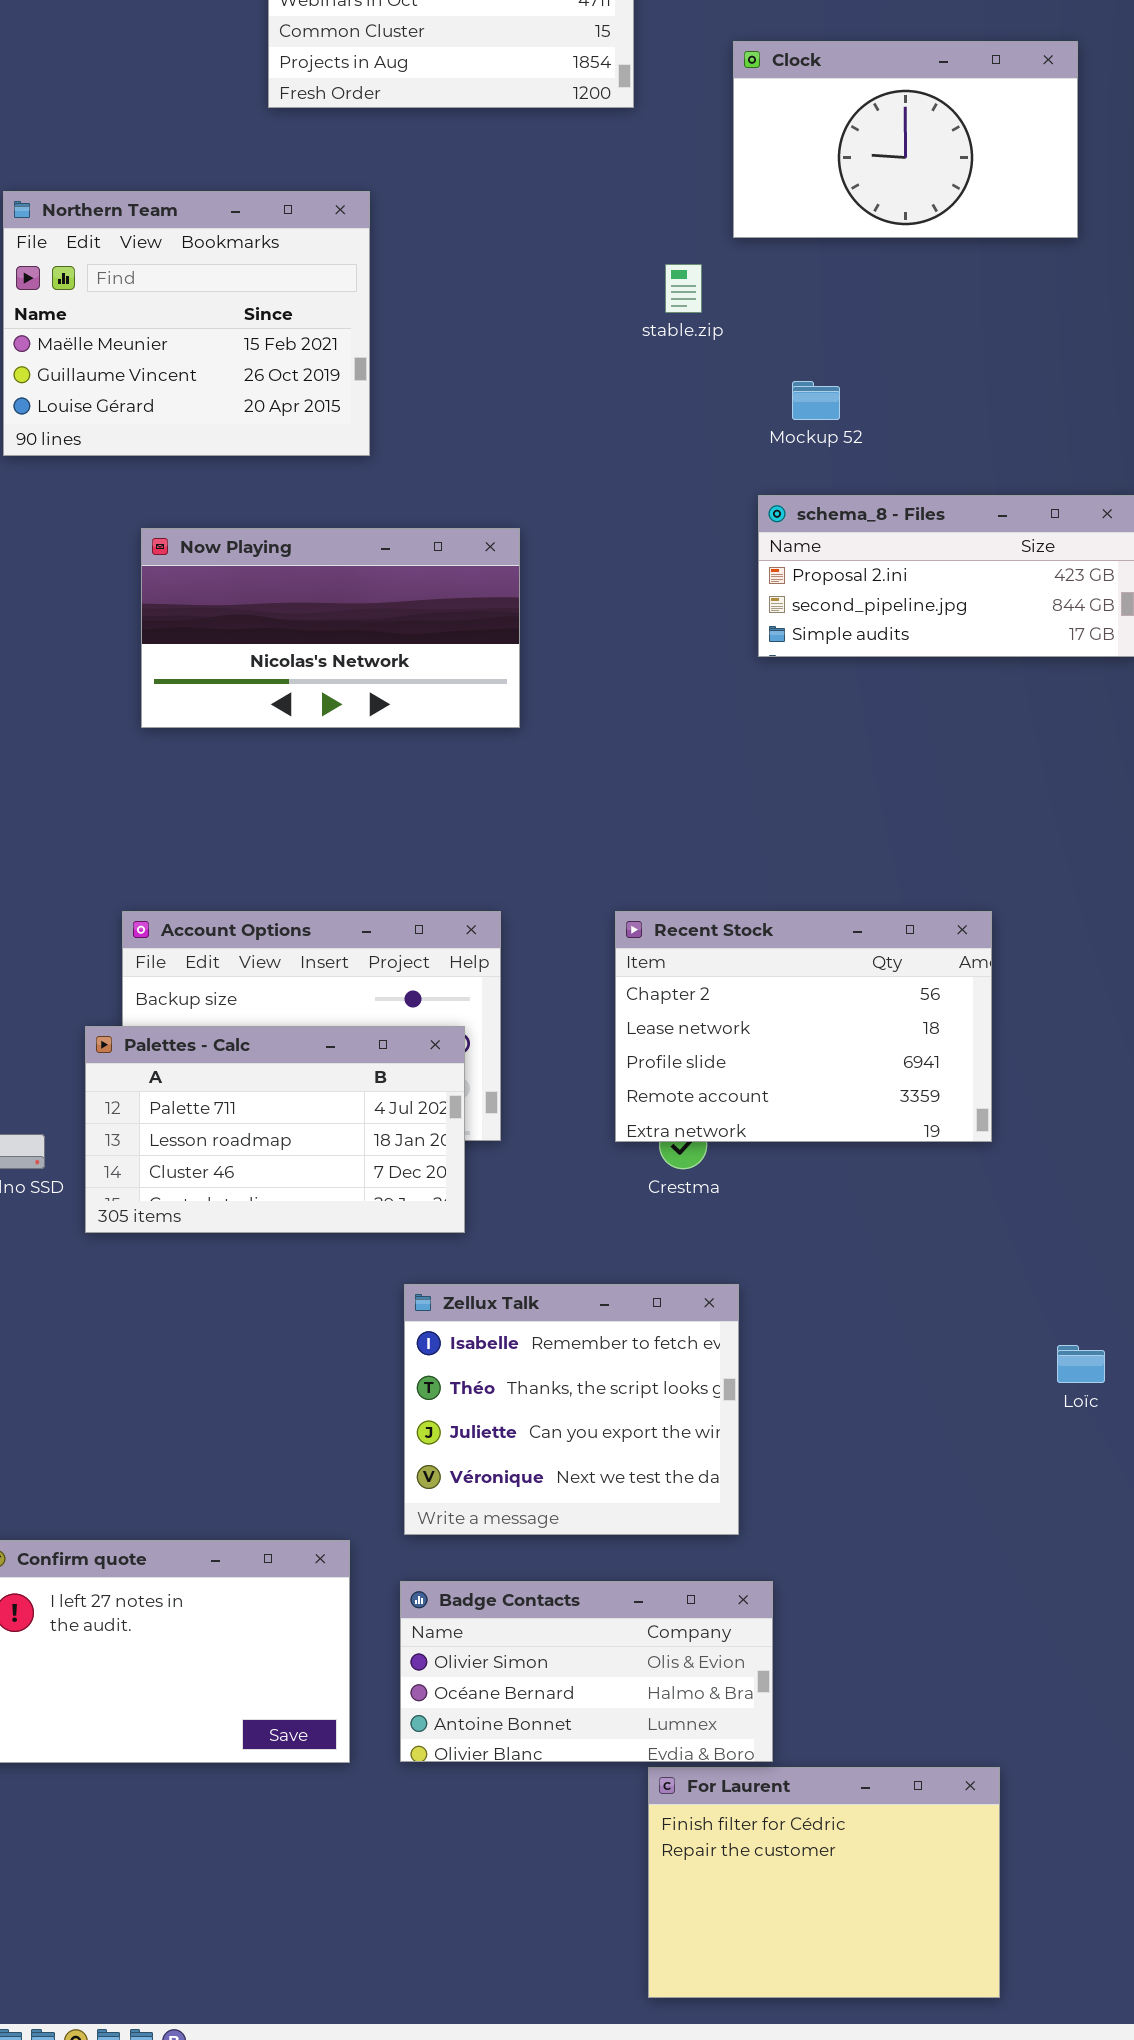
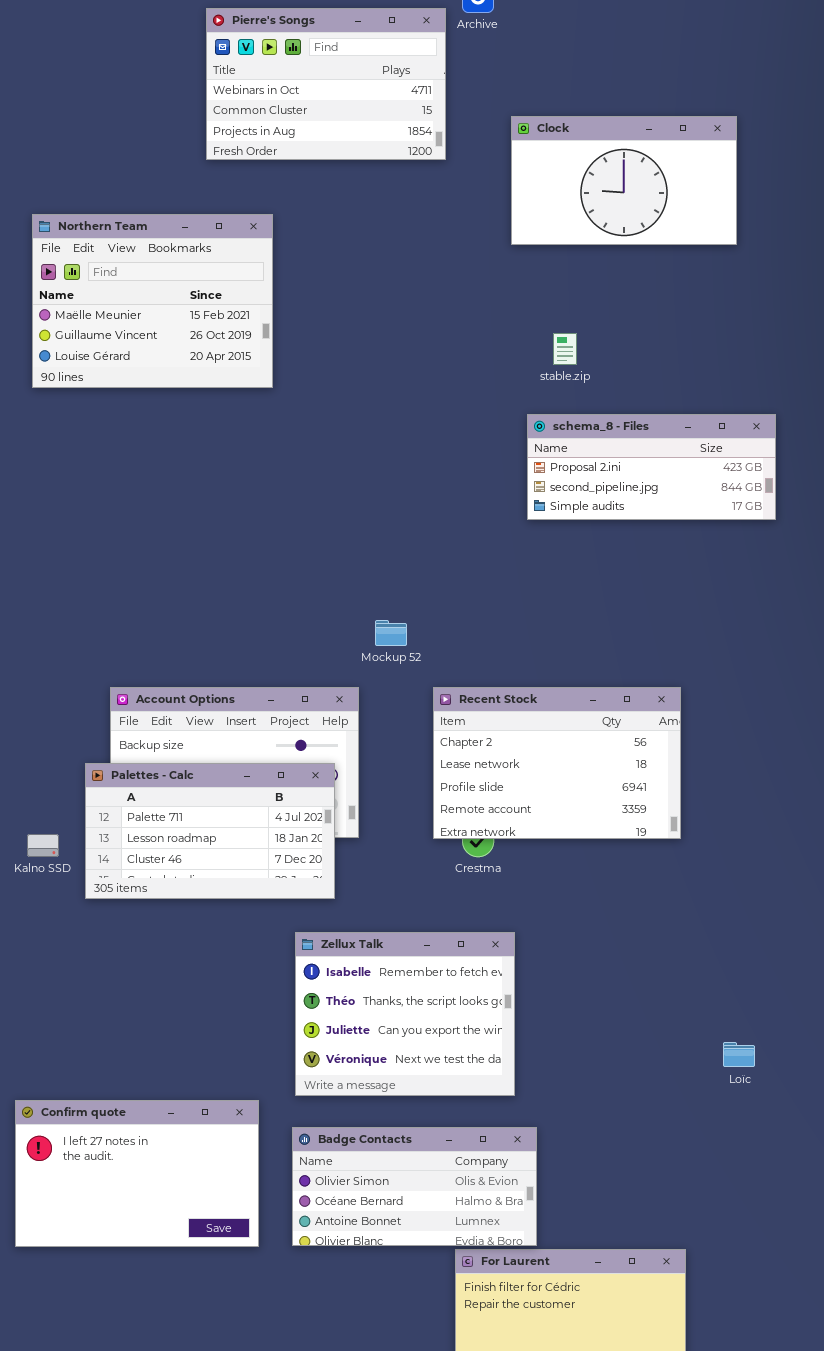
stable.zip: [665,264,702,313] -> [553,333,577,365], moved
Mockup 52: [792,381,840,420] -> [375,620,407,646], moved
Now Playing: [141,528,520,728] -> none, closed
Loïc: [1057,1345,1105,1383] -> [723,1042,755,1067], moved

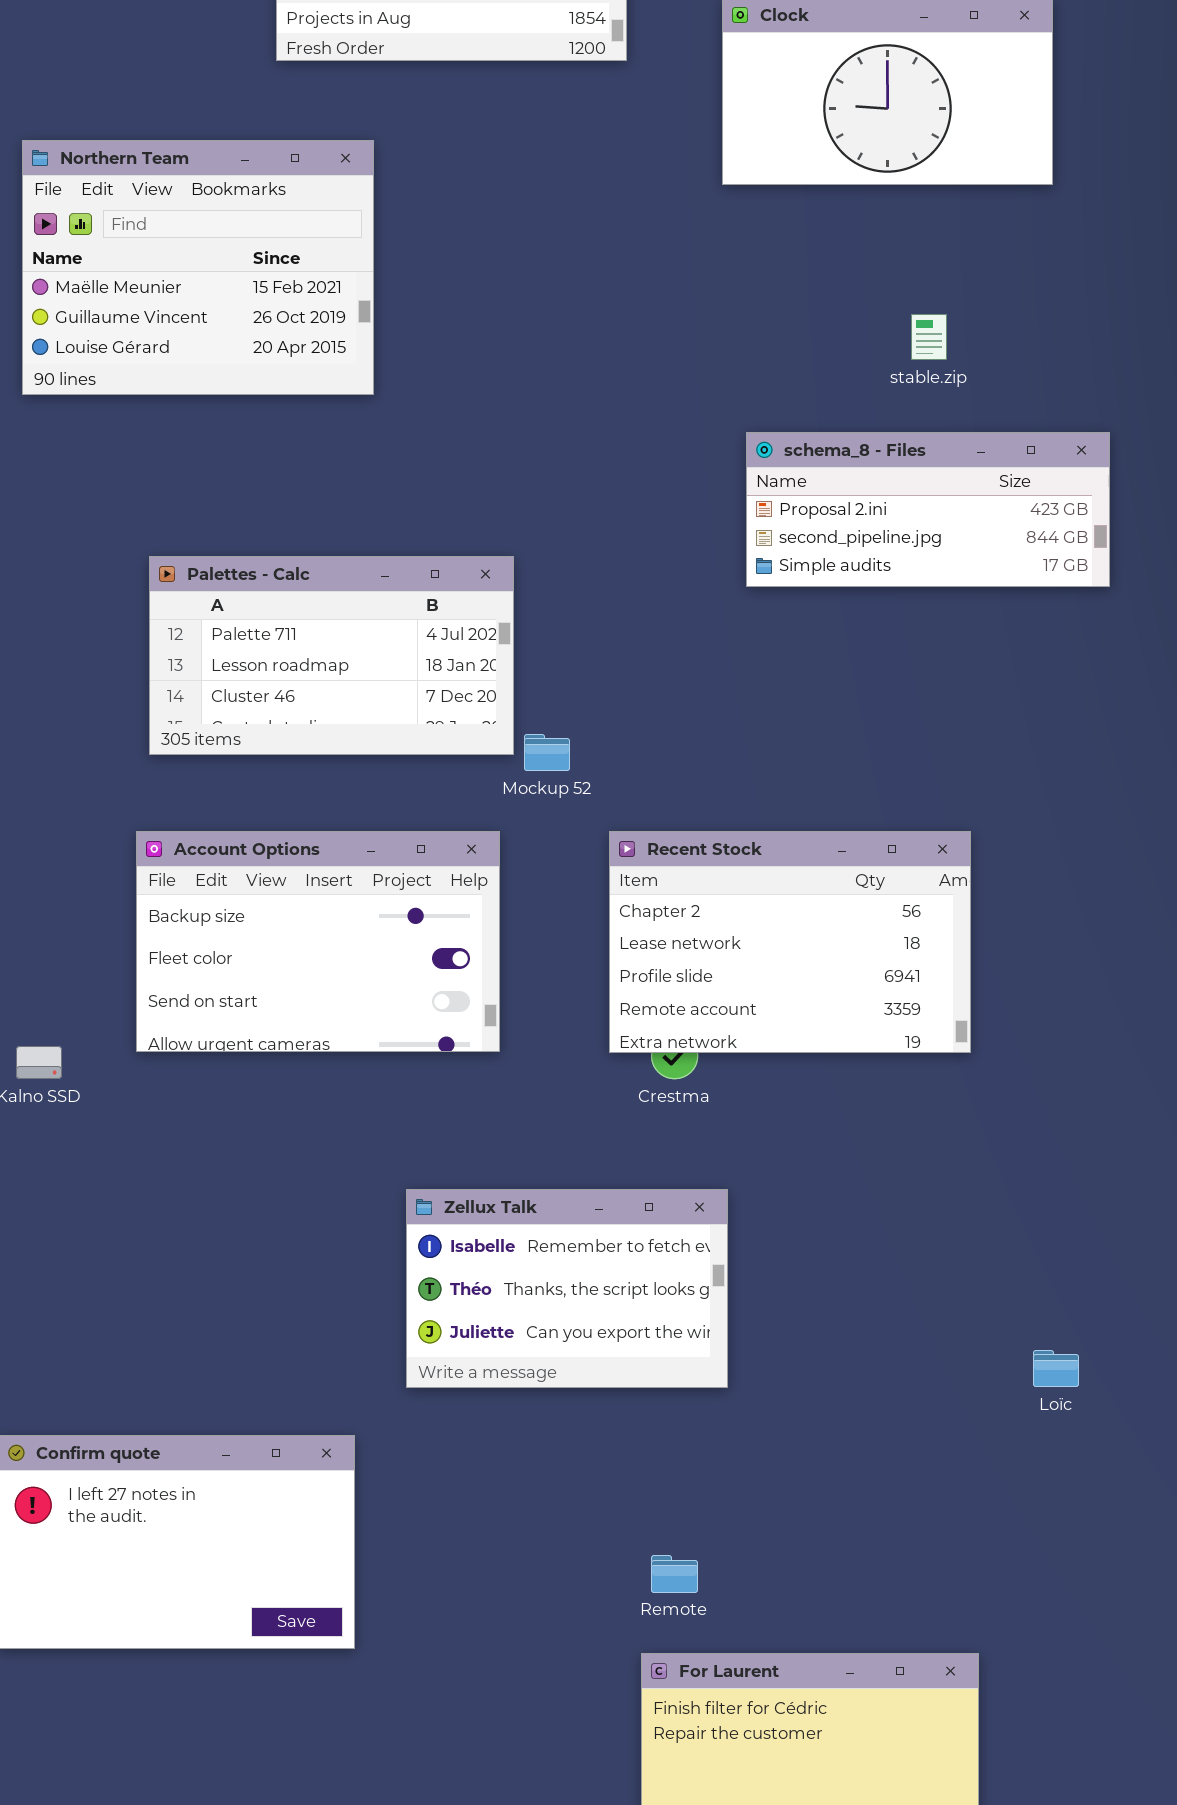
stable.zip: [553,333,577,365] -> [911,314,947,360], moved
Palettes - Calc: [85,763,335,899] -> [149,556,514,755], moved
Zellux Talk: [295,932,515,1096] -> [406,1189,728,1388], resized
Badge Contacts: [292,1127,537,1246] -> none, closed

